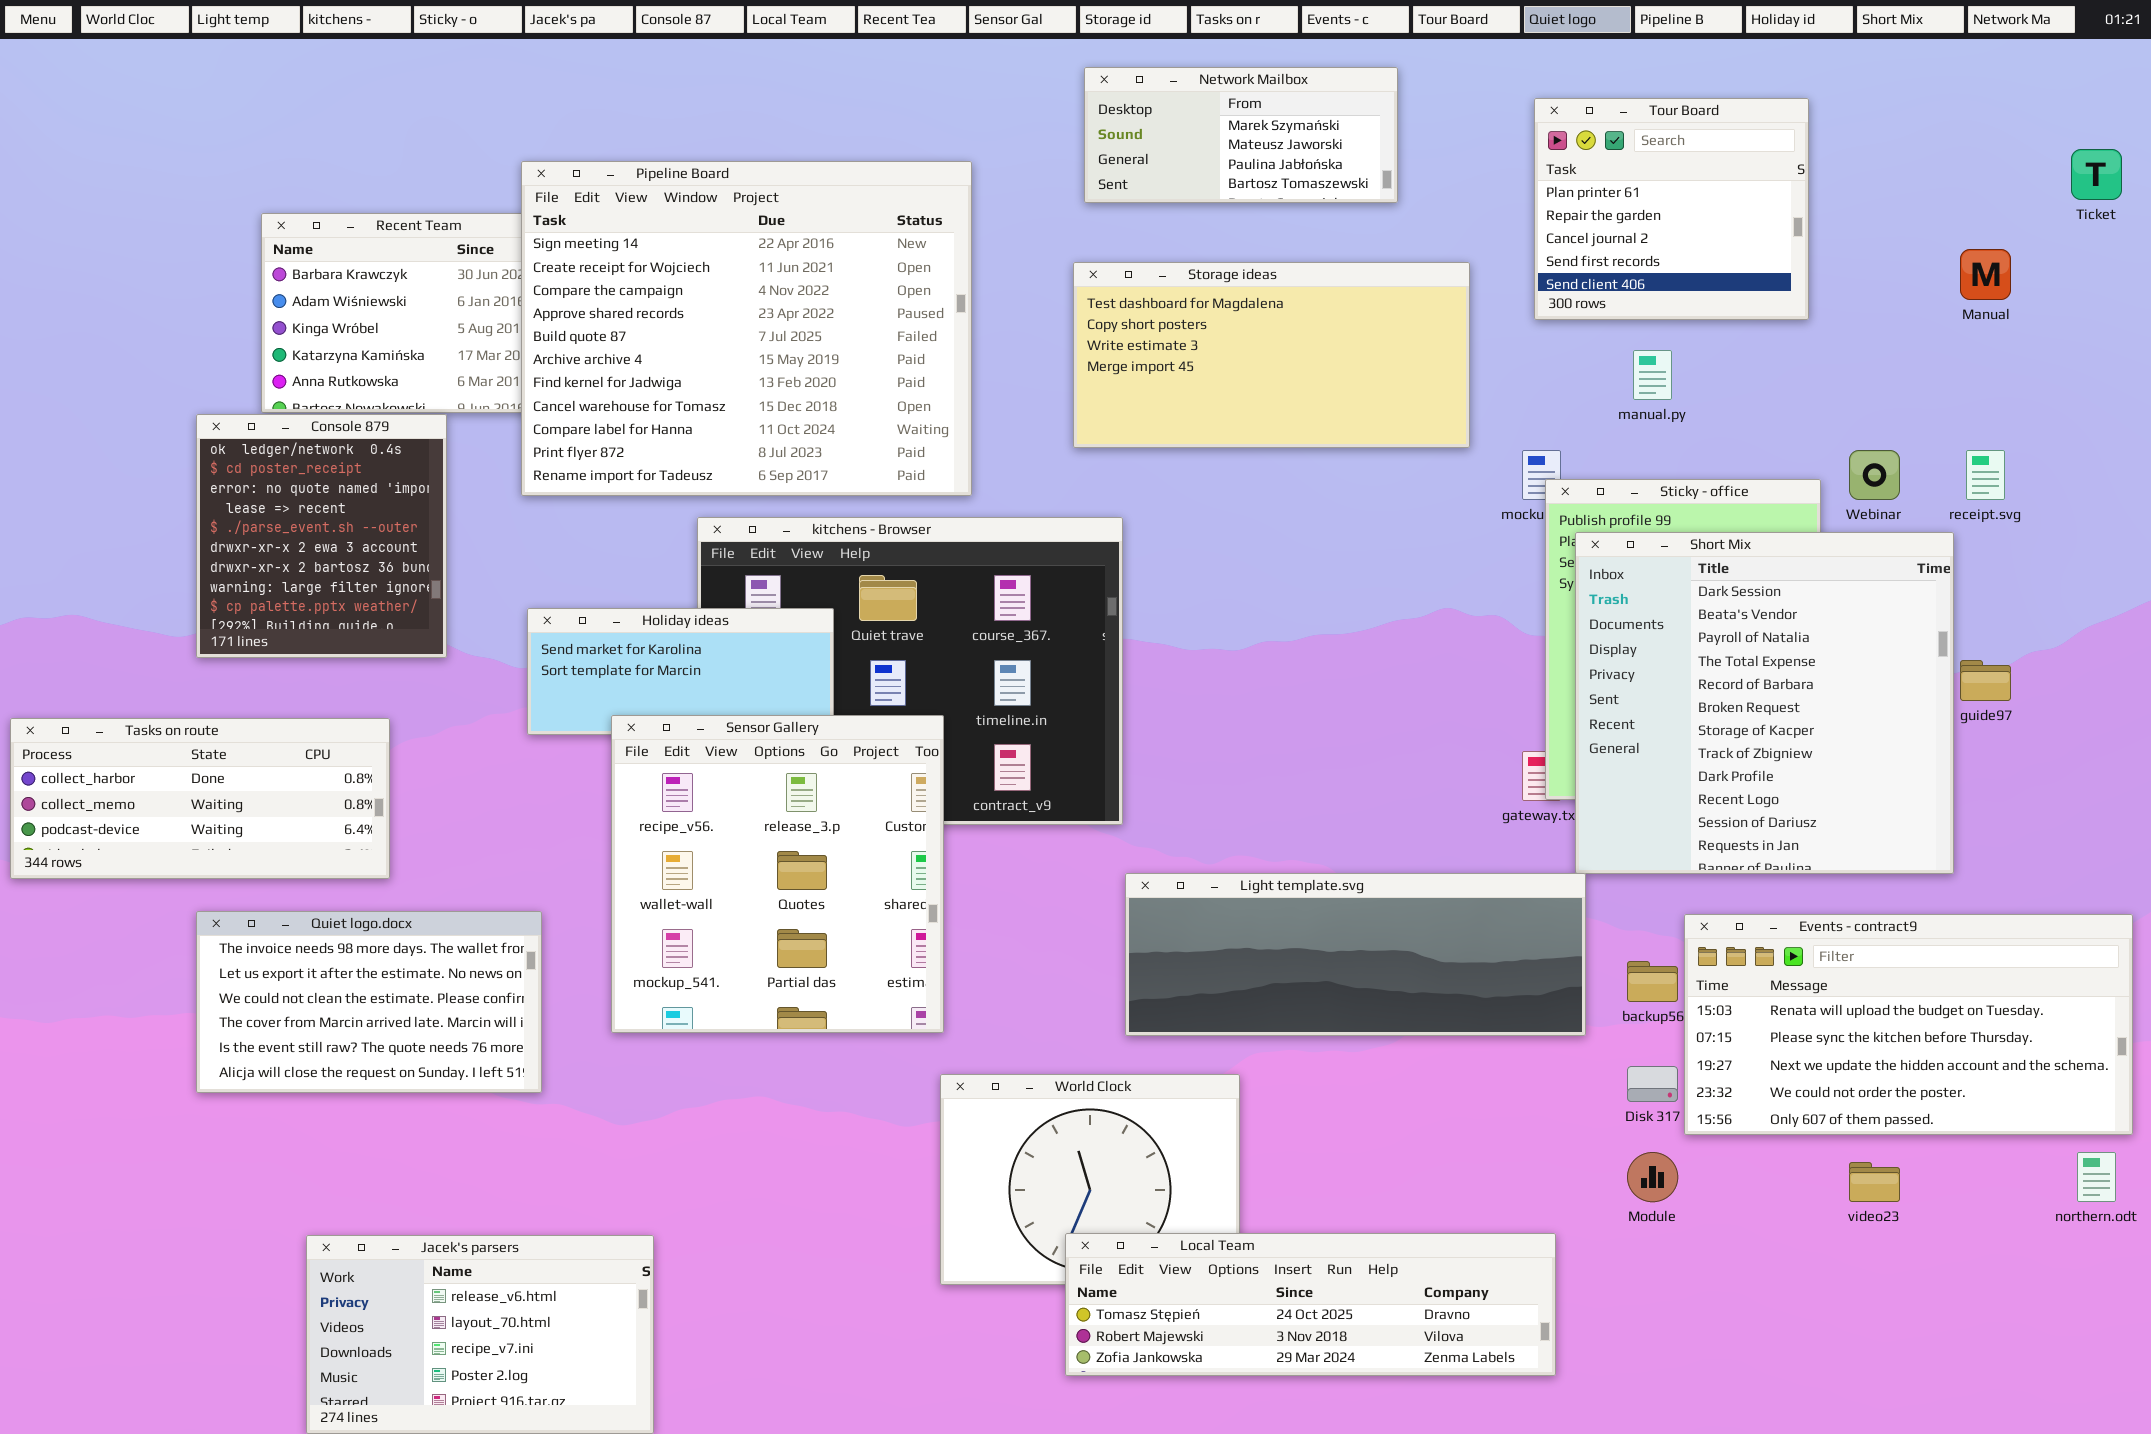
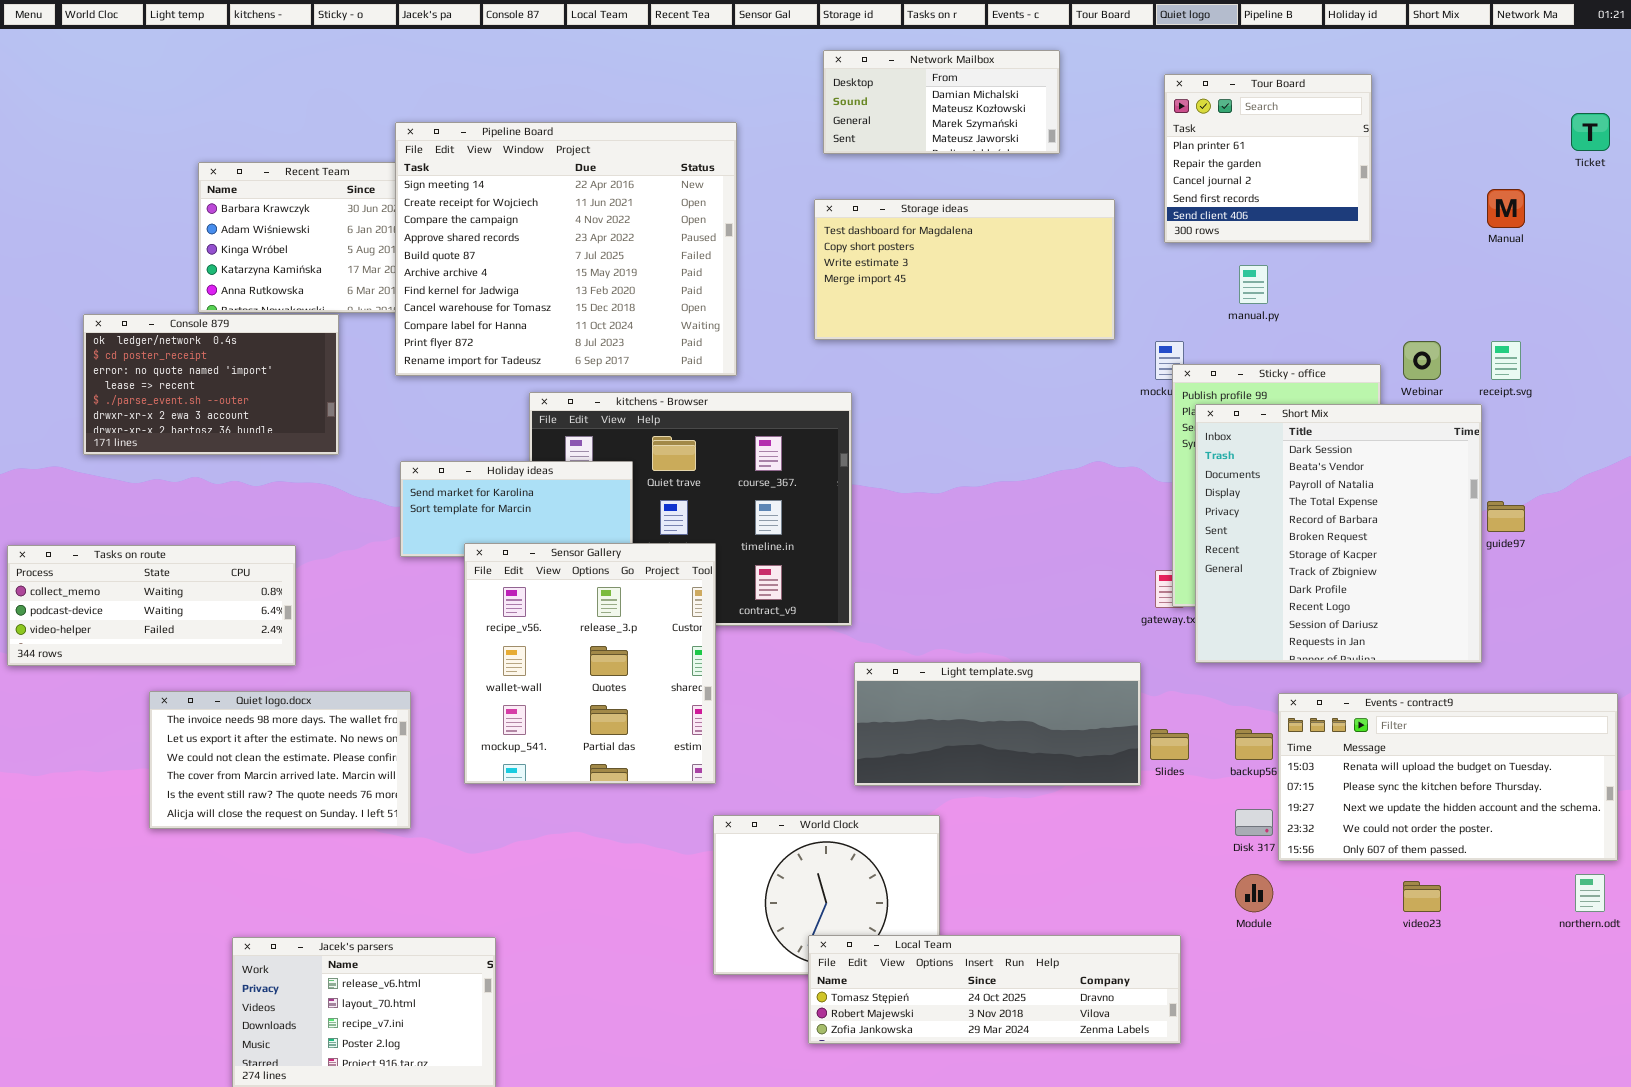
Network Mailbox: [1084,67,1398,203] -> [823,50,1060,154], scrolled up 2 rows
Console 879: [196,414,447,658] -> [83,314,339,455], resized
Tasks on route: [10,718,390,879] -> [7,545,296,666], scrolled down 1 row
Light template.svg: [1125,873,1586,1036] -> [854,662,1141,786], resized

